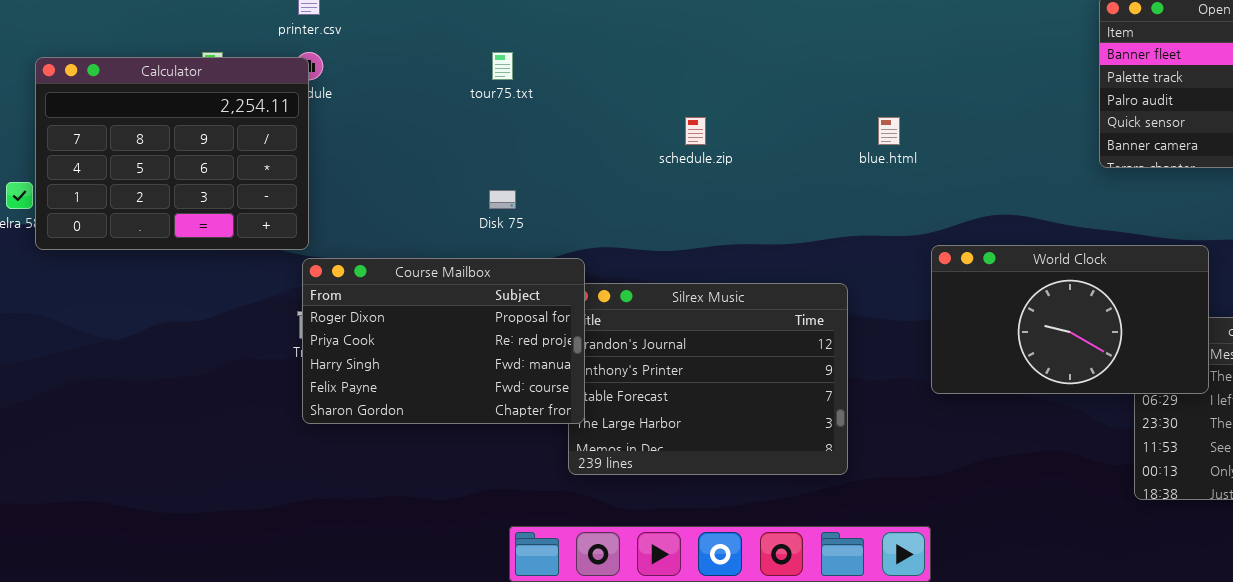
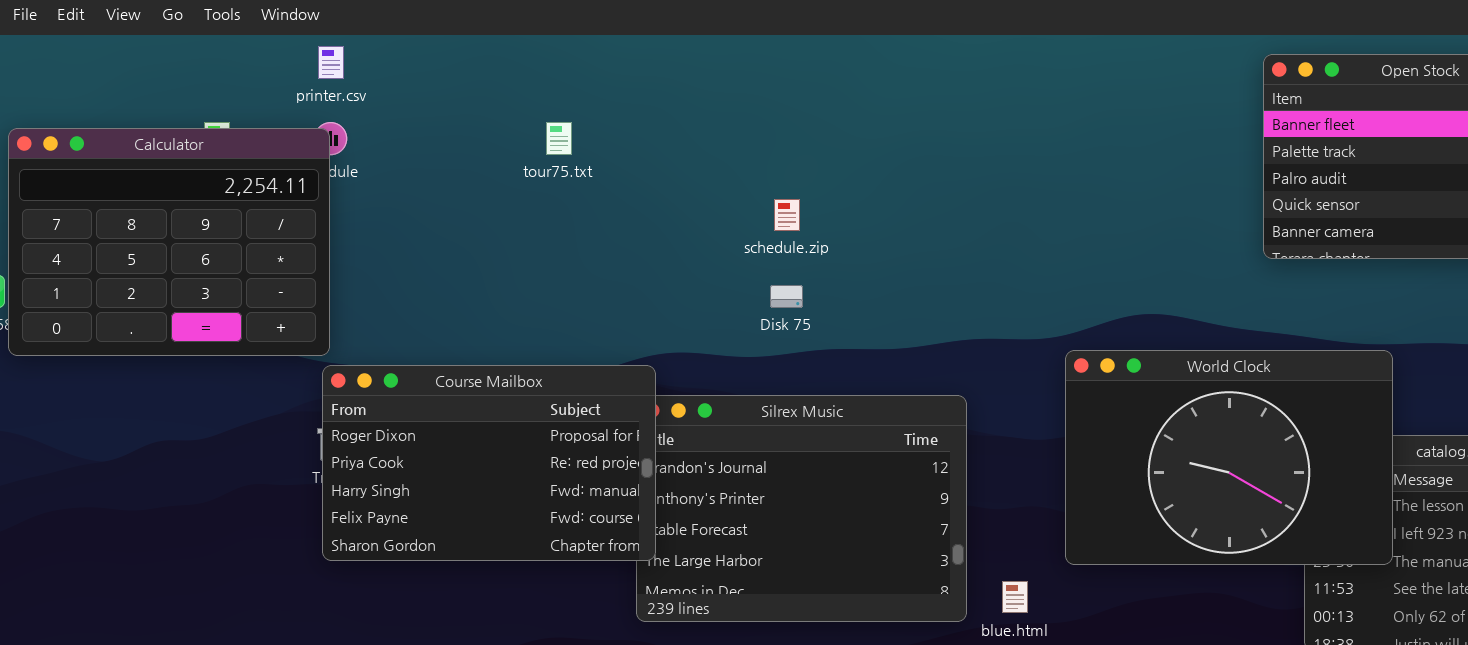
blue.html: [878,117,900,145] -> [1002,581,1028,613], moved
Disk 75: [489,190,516,209] -> [770,285,803,308], moved
World Clock: [931,245,1209,394] -> [1065,350,1393,565], resized

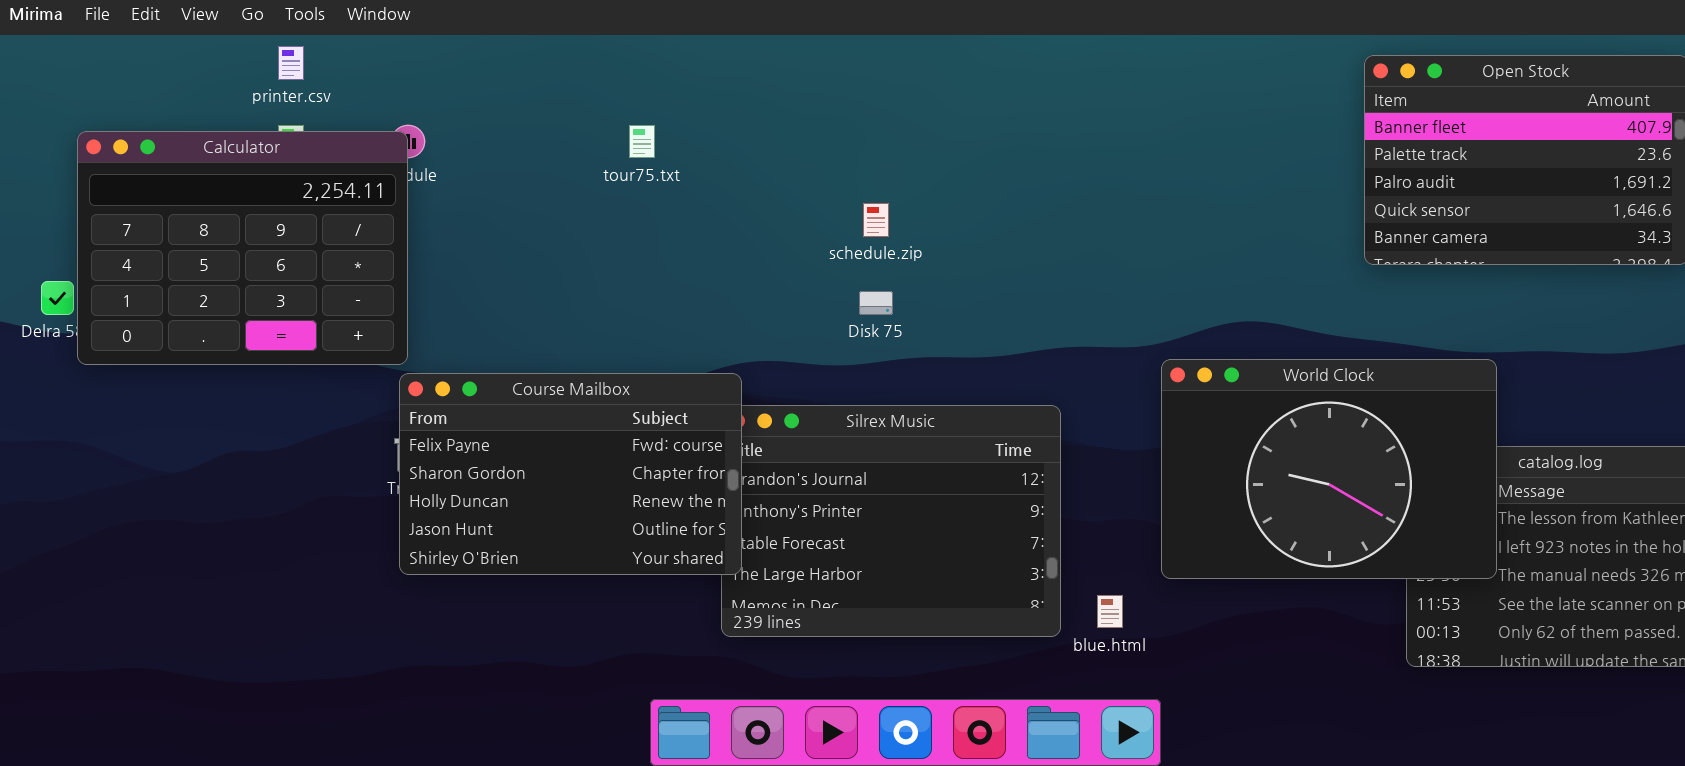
printer.csv: [318,46,344,79] -> [278,46,304,80], moved
Course Mailbox: [322,365,656,561] -> [399,373,742,575], scrolled down 3 rows

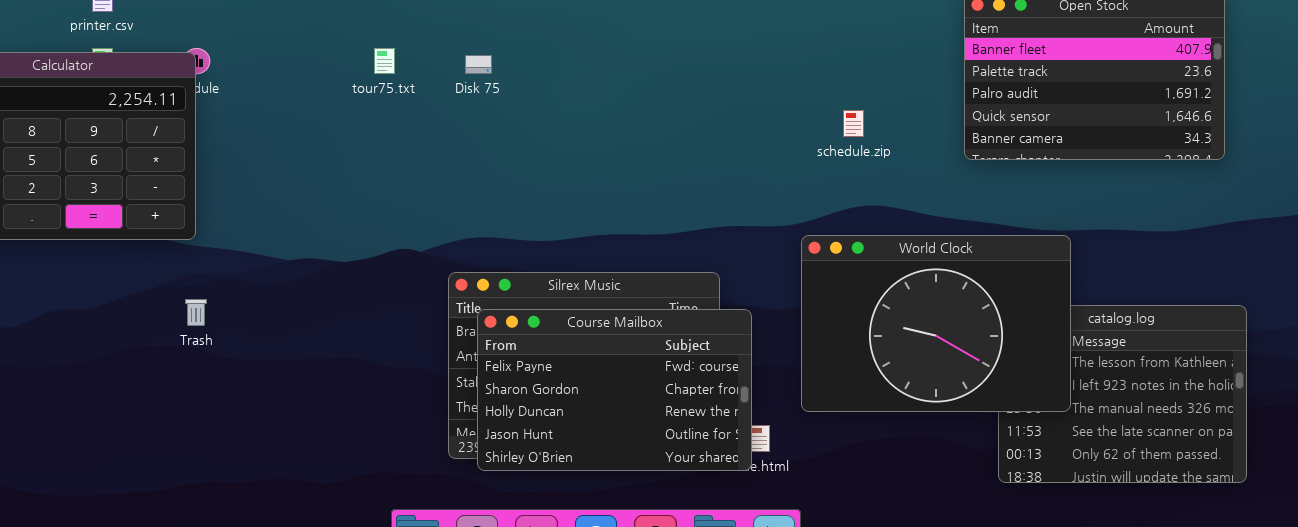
schedule.zip: [863,203,889,237] -> [843,110,864,137], moved
Disk 75: [859,291,893,315] -> [465,55,492,74], moved
Course Mailbox: [399,373,742,575] -> [477,309,752,471], moved

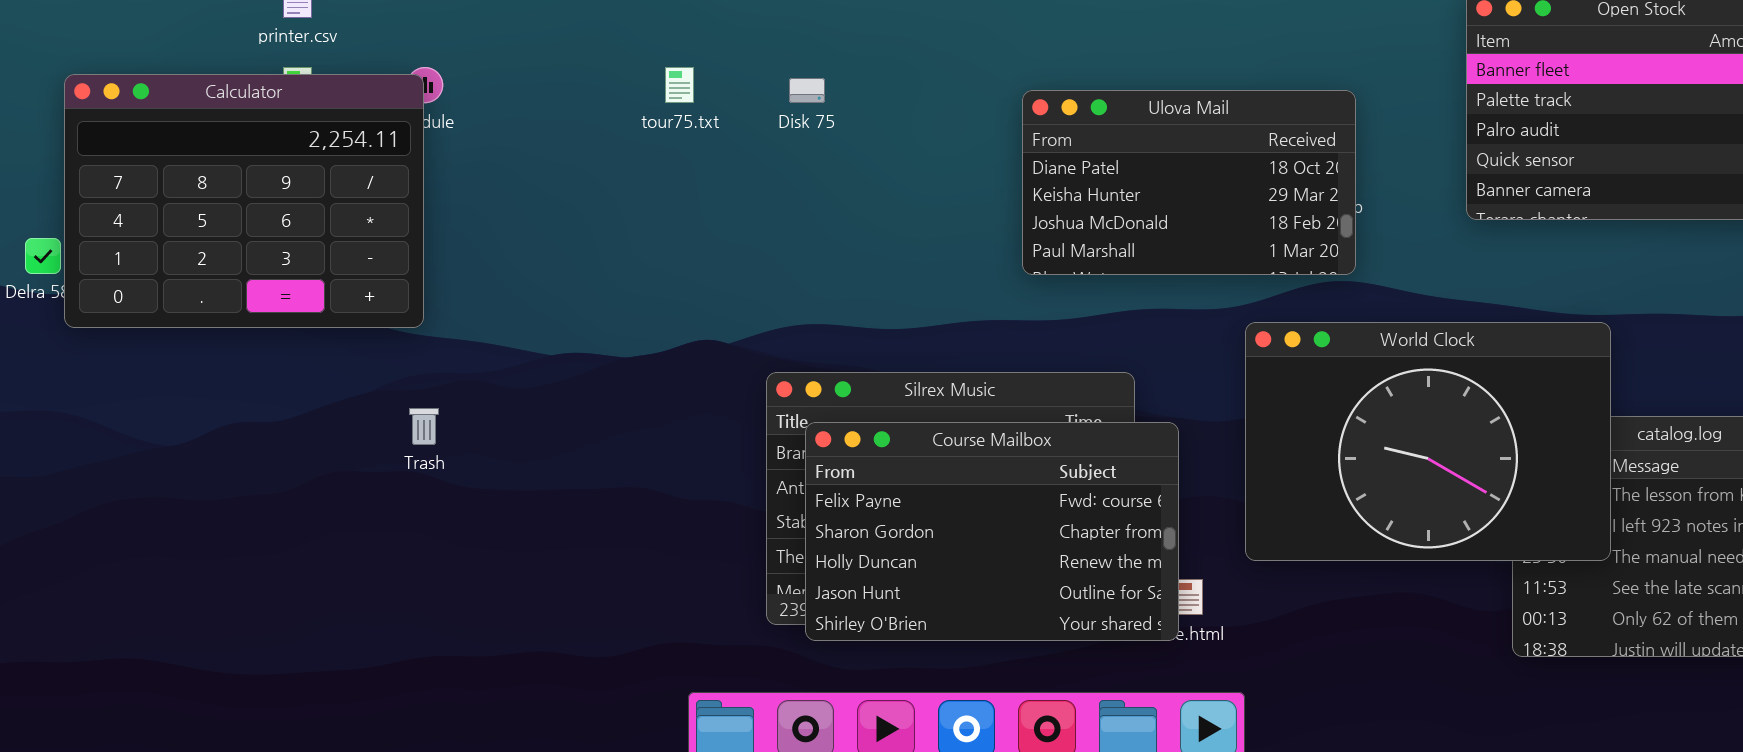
Ulova Mail: none -> [1022,90,1356,275], opened

